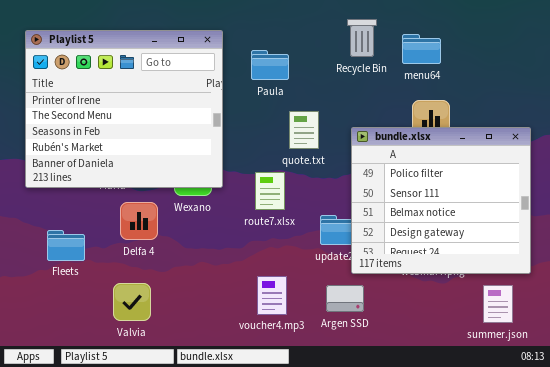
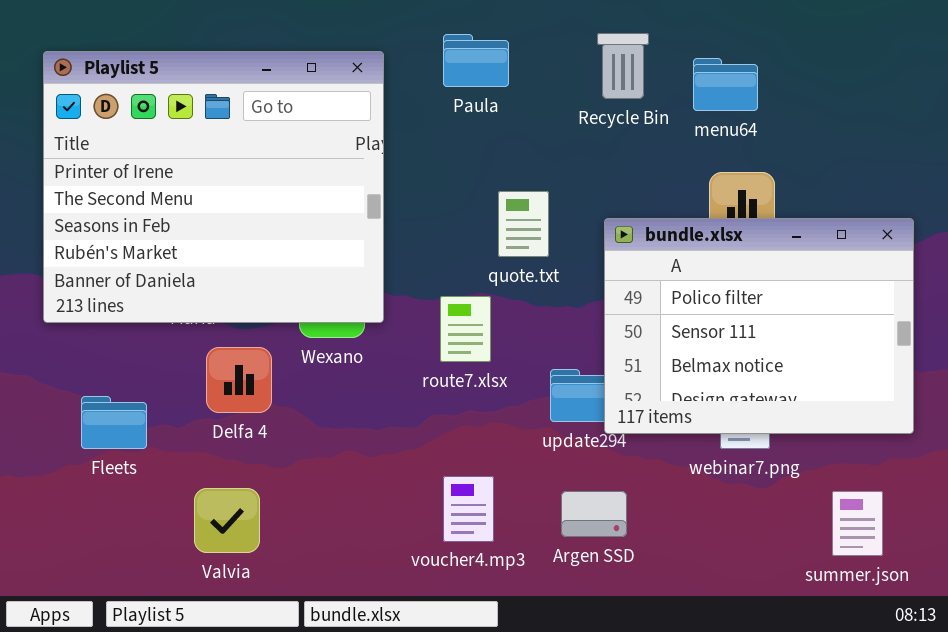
Paula: [251,50,289,80] -> [443,34,509,87], moved
bundle.xlsx: [351,127,531,274] -> [604,218,914,434], resized

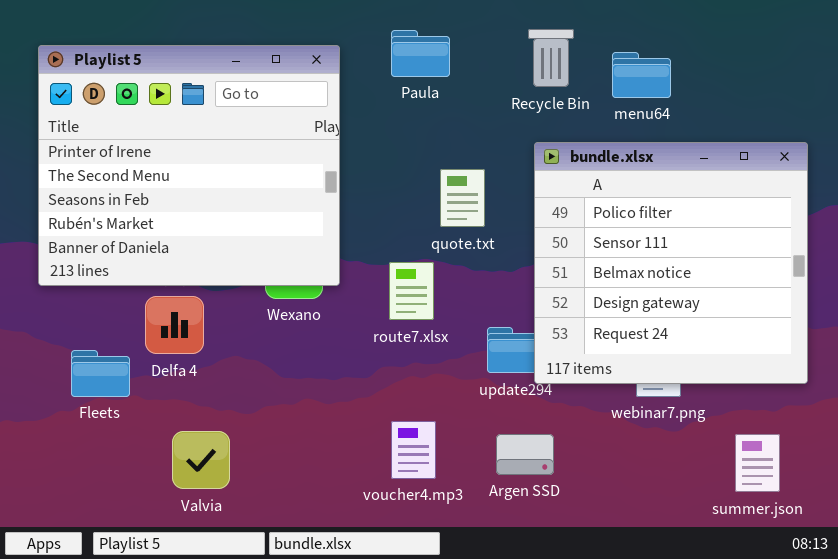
bundle.xlsx: [604,218,914,434] -> [534,142,808,384], resized
Delfa 4: [206,347,272,413] -> [145,296,204,354], moved

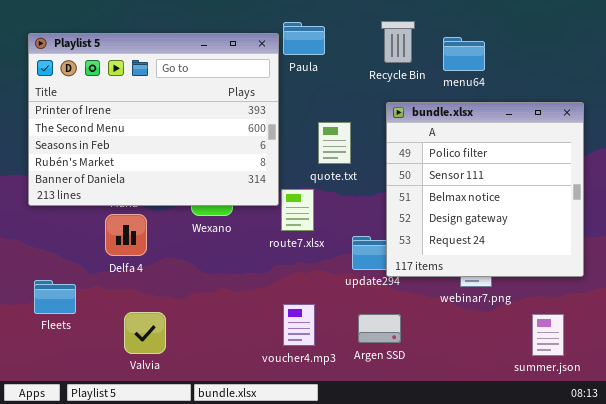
Playlist 5: [38,45,340,286] -> [28,33,279,206], resized
Fleets: [71,350,130,397] -> [34,280,76,314], moved

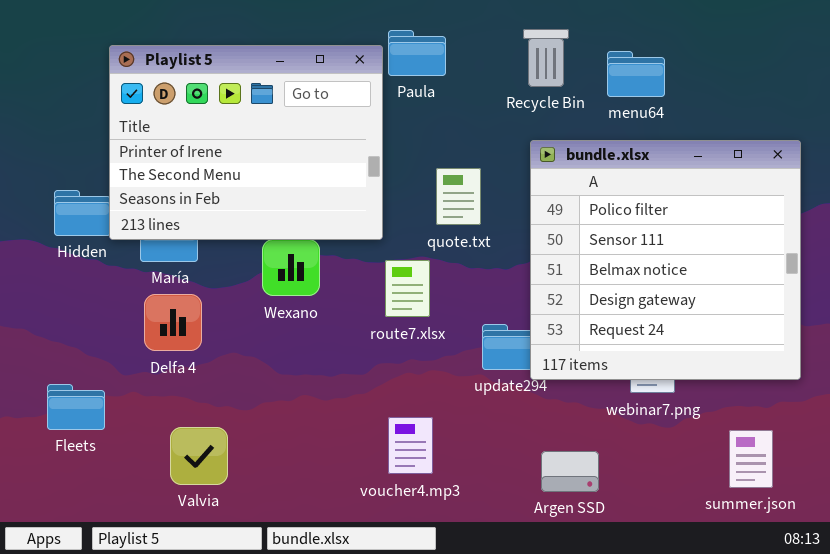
Playlist 5: [28,33,279,206] -> [109,45,383,240], resized
Argen SSD: [358,314,401,343] -> [541,451,599,492], moved

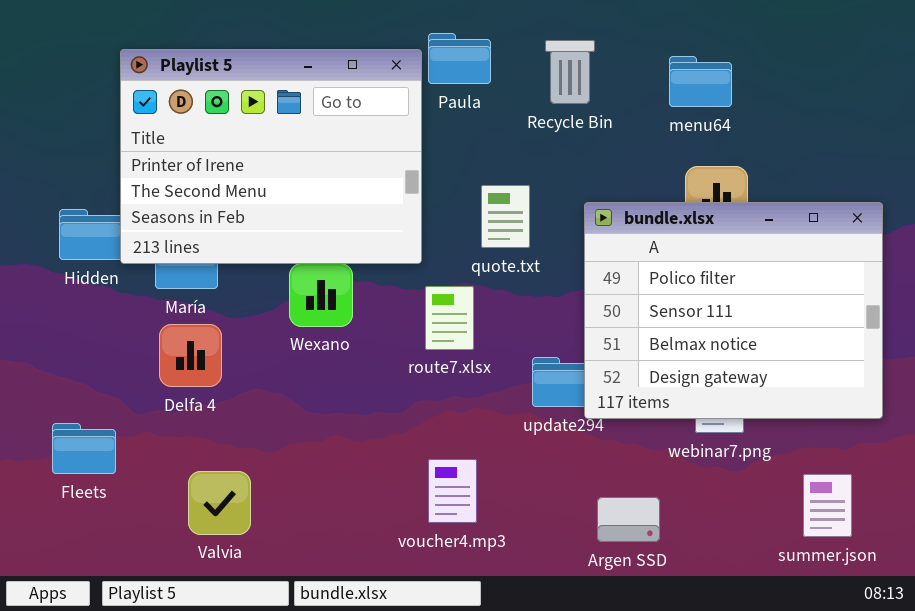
Recycle Bin: [523,29,569,87] -> [545,40,595,104], moved
bundle.xlsx: [530,140,801,380] -> [584,202,883,419], resized

